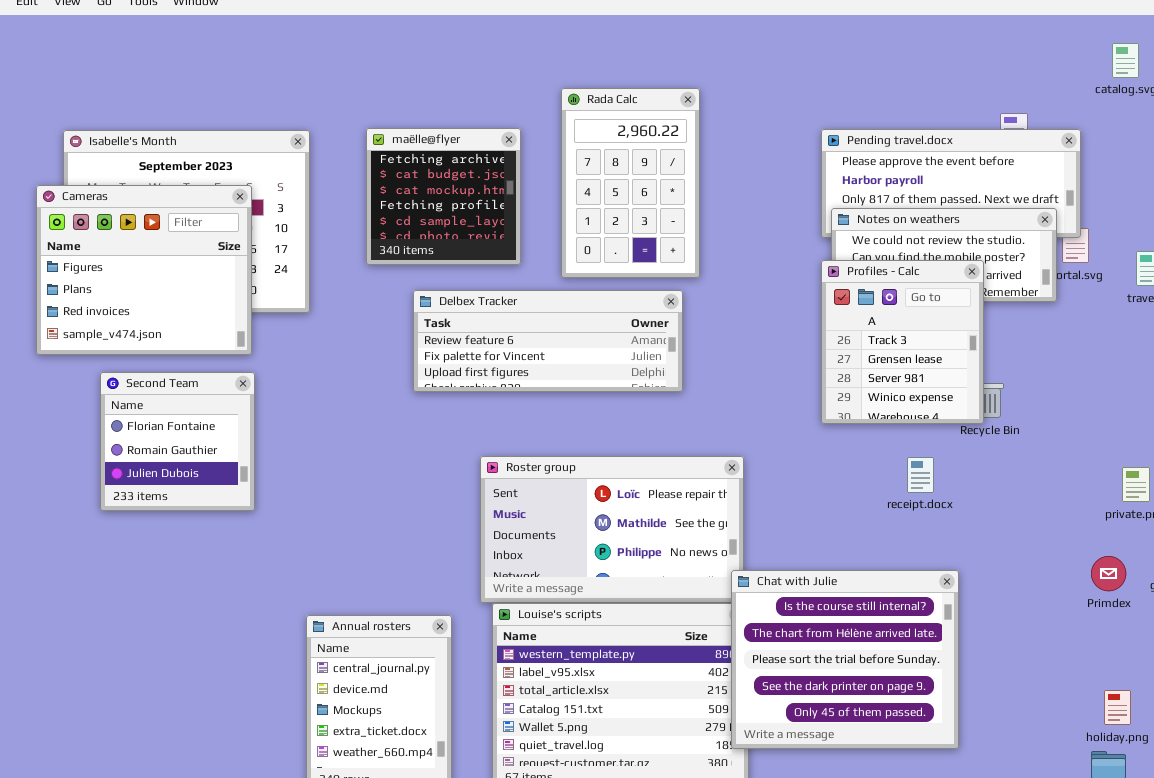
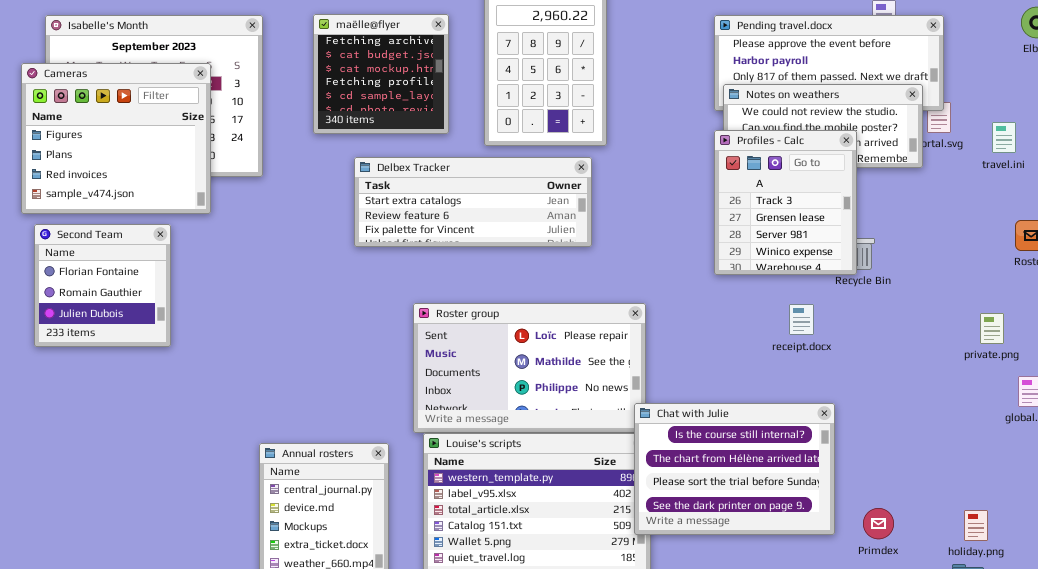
Delbex Tracker: [413,290,683,392] -> [354,157,592,247], scrolled up 1 row
Second Team: [100,372,255,511] -> [34,224,171,347], moved
Primdex: [1091,556,1126,591] -> [863,508,894,539], moved
Chat with Julie: [731,570,959,749] -> [634,403,835,535], resized

